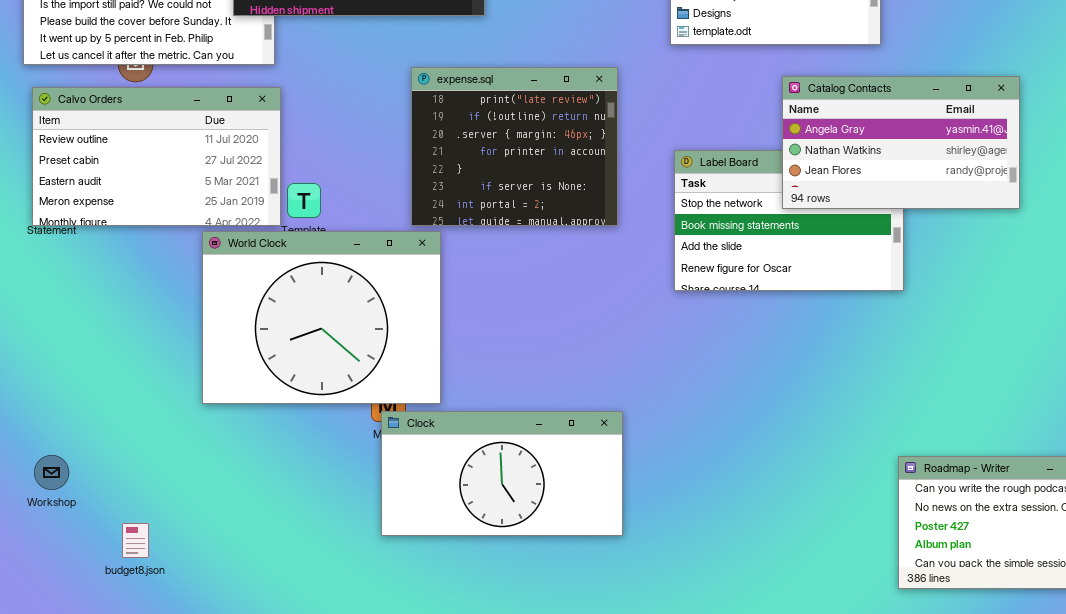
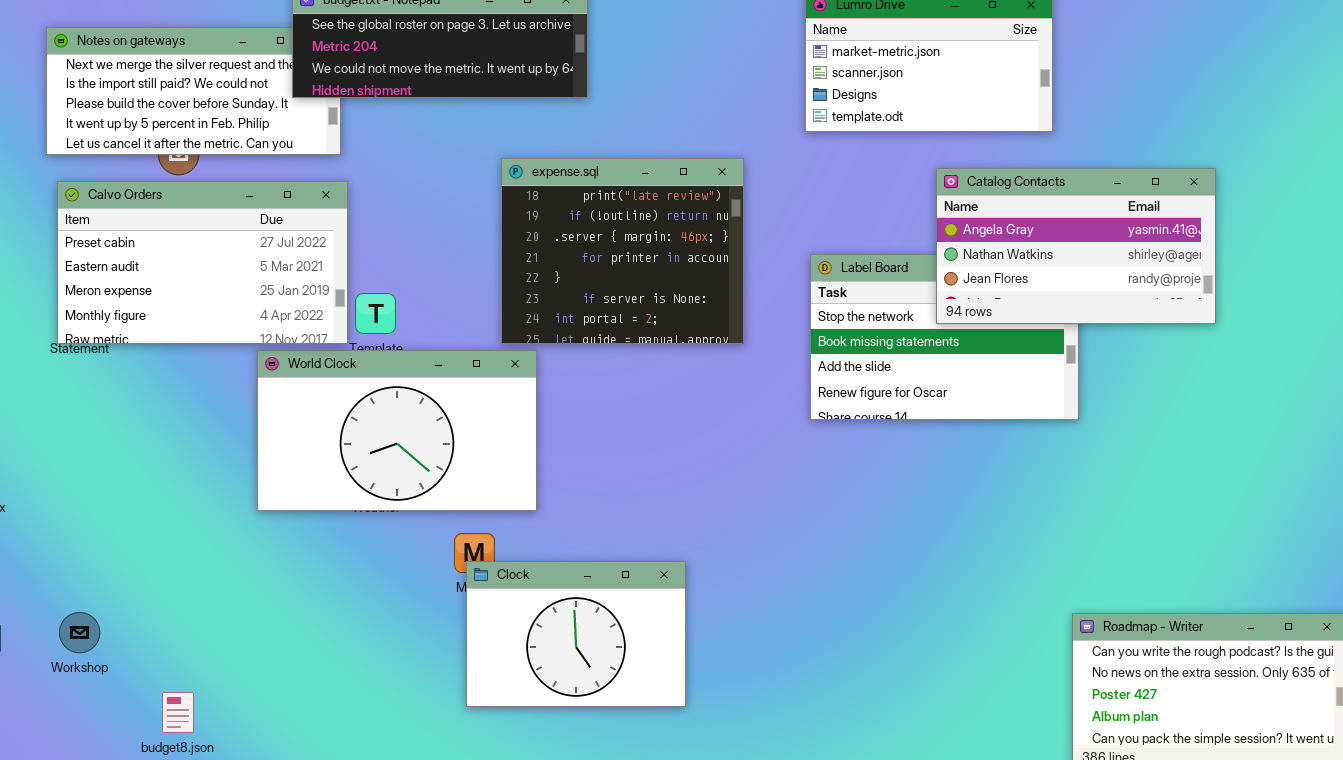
Calvo Orders: [32,87,281,226] -> [57,181,348,344], scrolled down 1 row
World Clock: [202,231,441,404] -> [257,350,537,511], resized
Clock: [381,411,623,536] -> [466,561,686,707], resized

